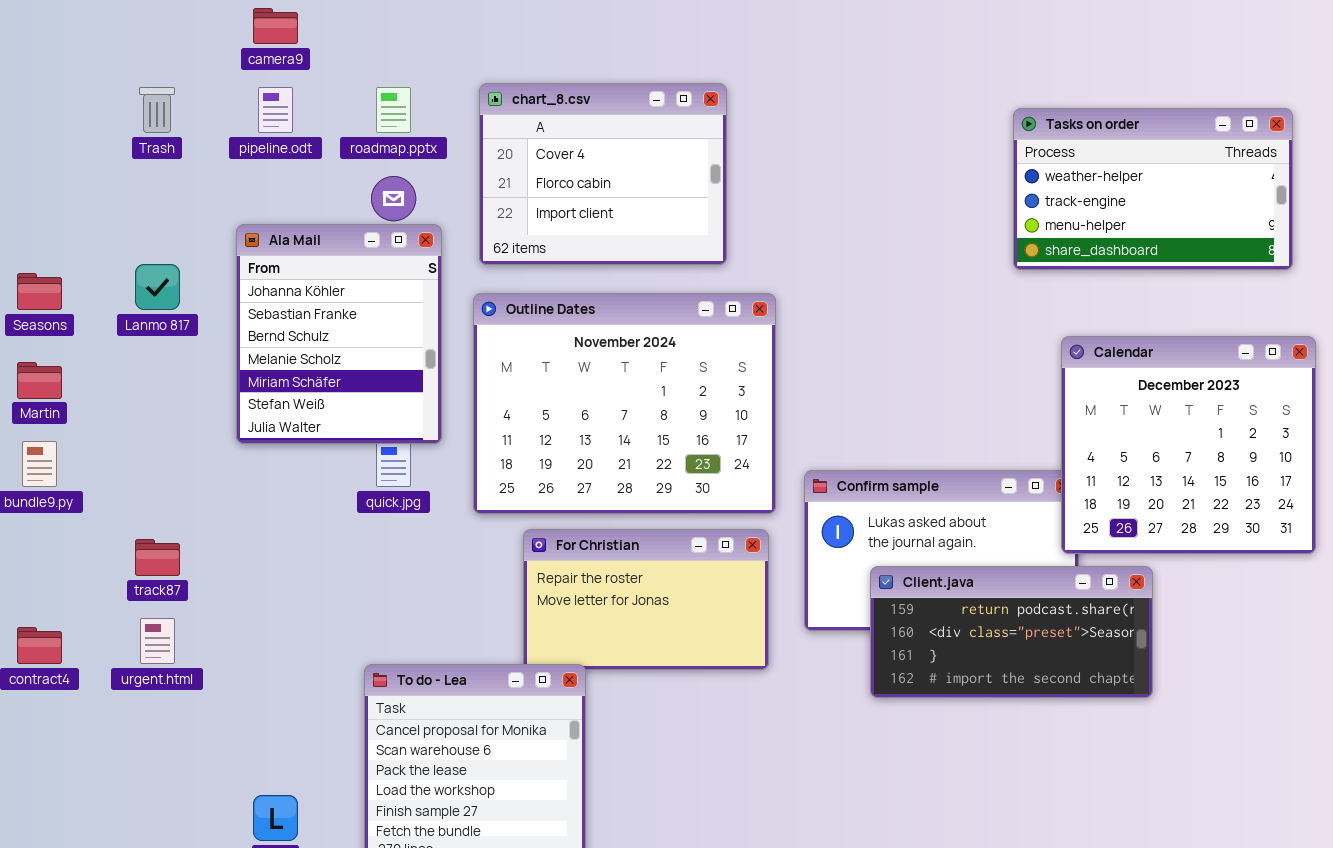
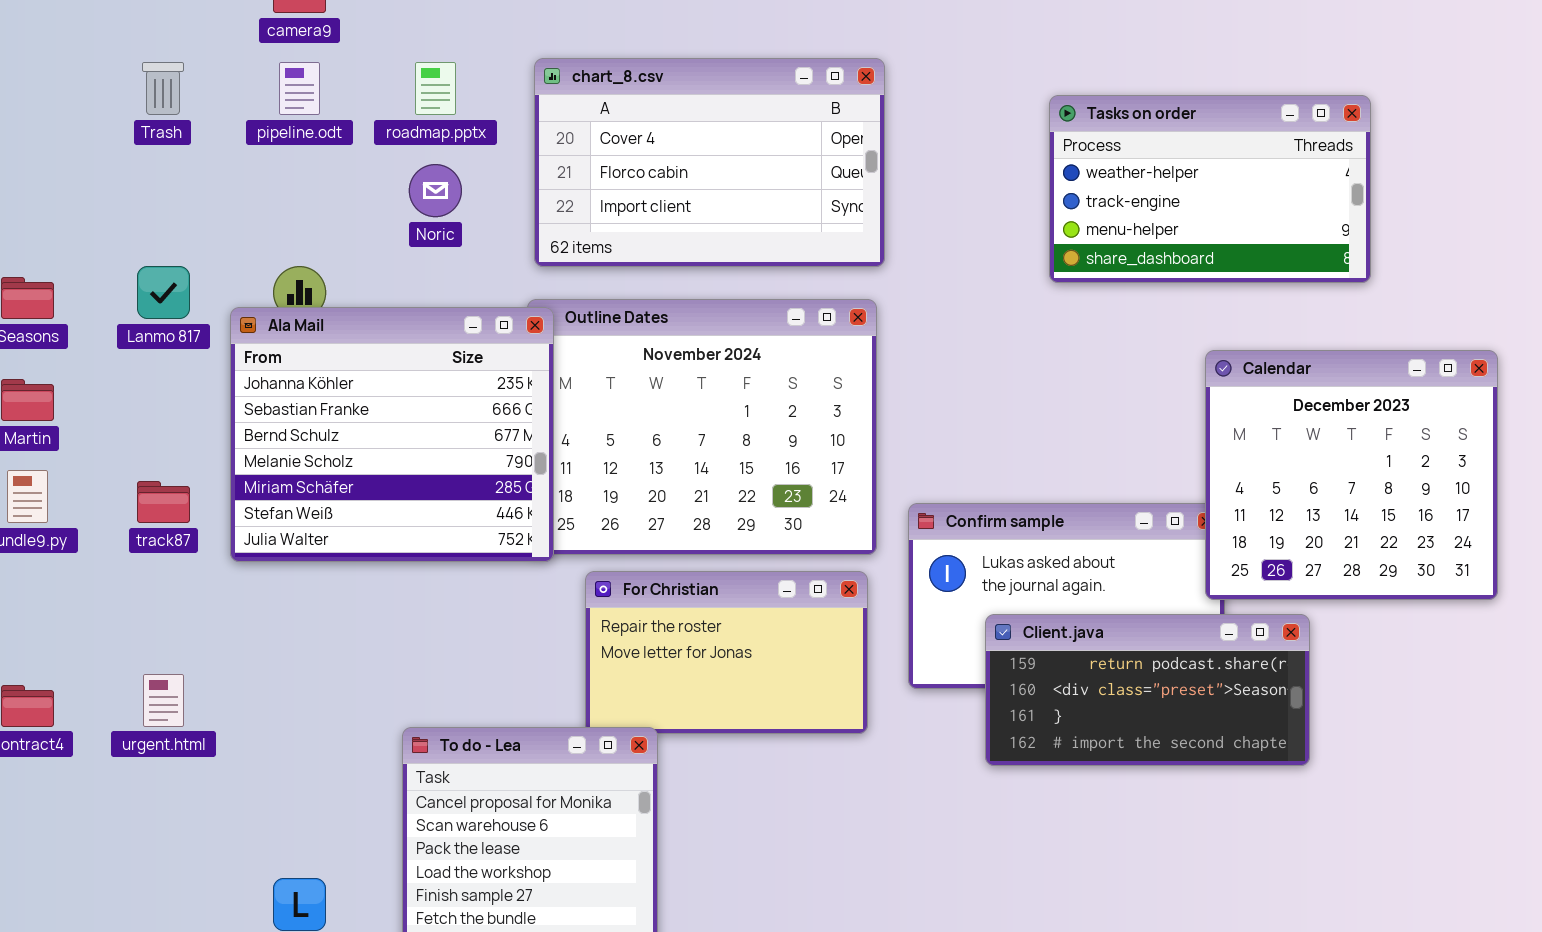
chart_8.csv: [479,83,727,265] -> [534,58,885,267], resized
Tasks on order: [1013,108,1293,270] -> [1049,95,1371,283], moved
Ala Mail: [236,224,442,444] -> [230,307,554,562], moved, resized
track87: [135,539,180,576] -> [137,481,190,523], moved

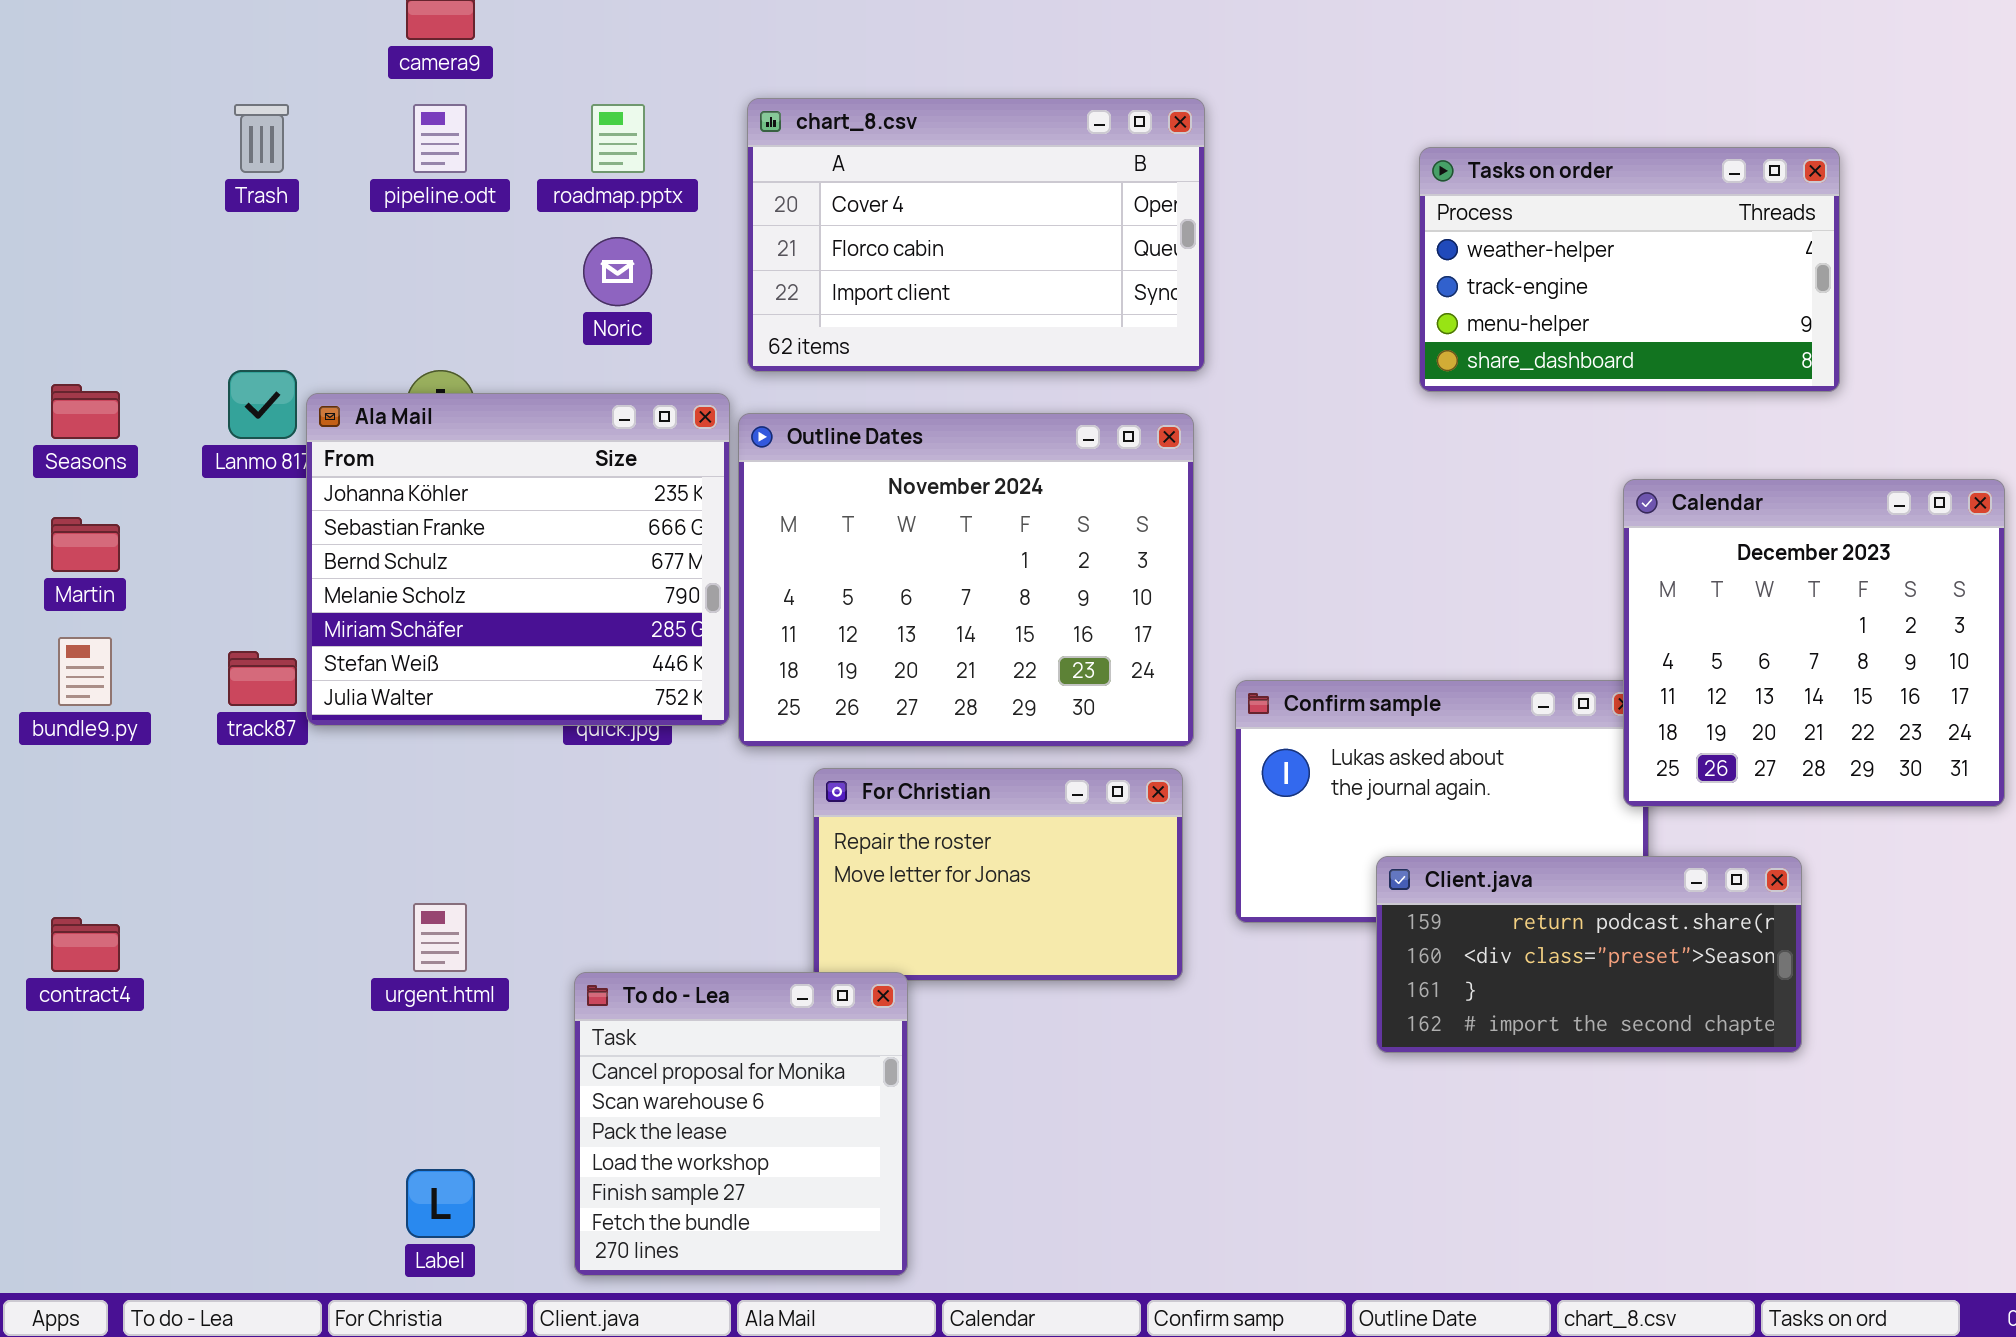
Ala Mail: [230,307,554,562] -> [306,393,730,726], moved
Client.java: [985,614,1310,766] -> [1376,856,1802,1053], moved
urgent.html: [143,674,184,727] -> [413,903,467,972], moved

